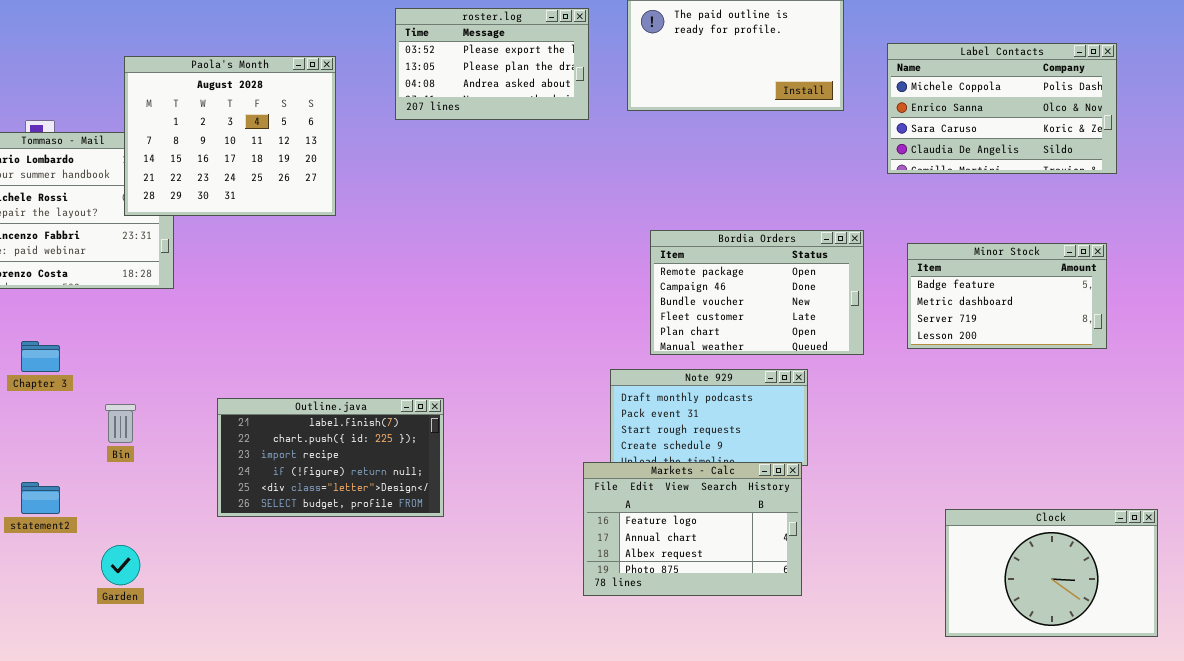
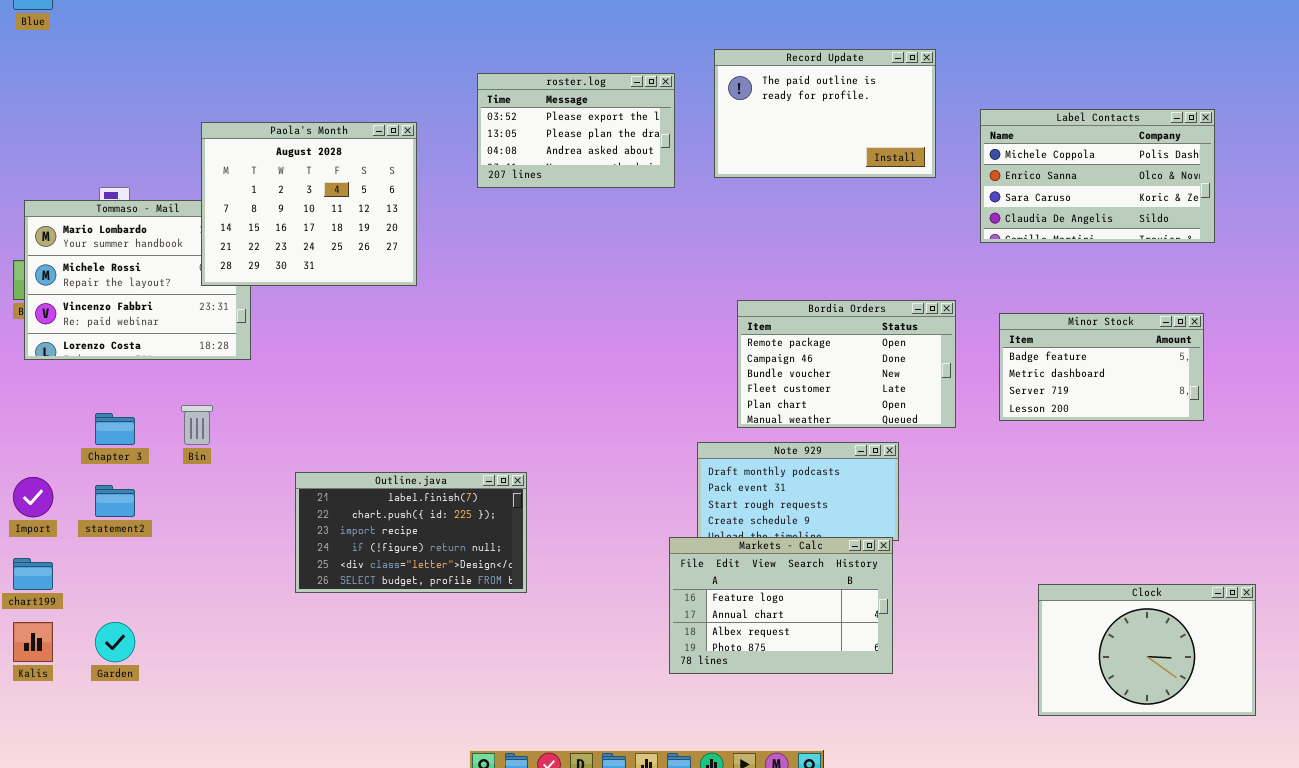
Bin: [105,404,136,443] -> [181,405,213,445], moved
statement2: [21,482,60,514] -> [95,485,135,517], moved
Garden: [101,545,140,585] -> [95,622,135,662], moved

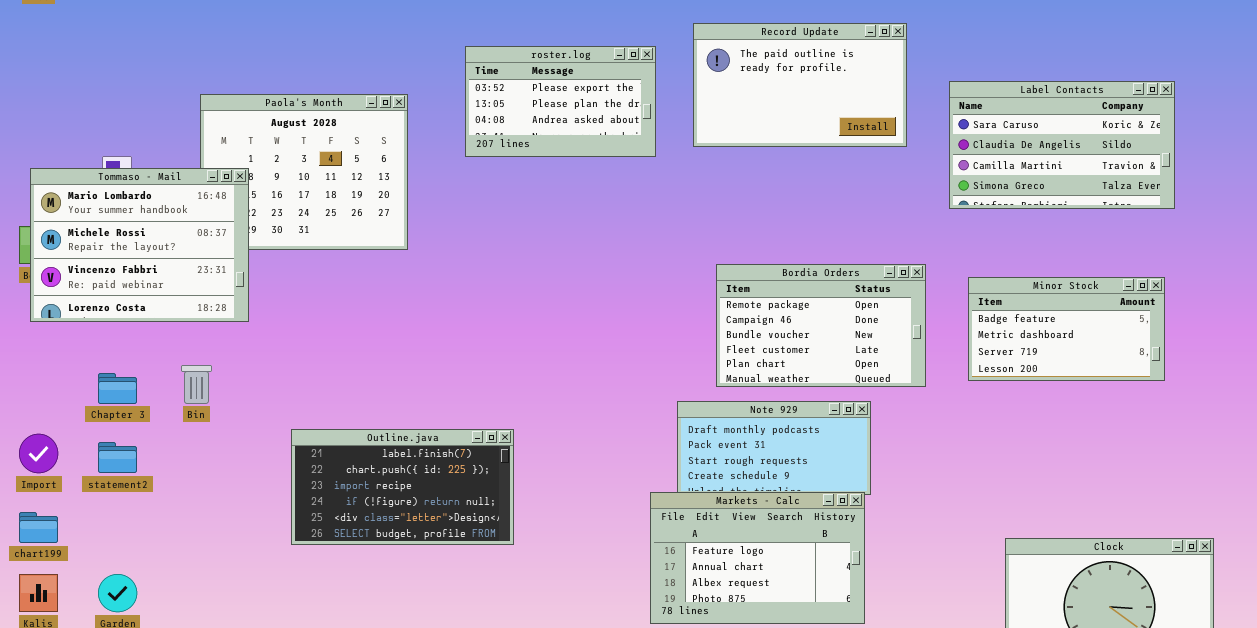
Label Contacts: [980,109,1215,243] -> [949,81,1175,209], scrolled down 2 rows
Tommaso - Mail: [24,200,251,360] -> [30,168,249,322], raised

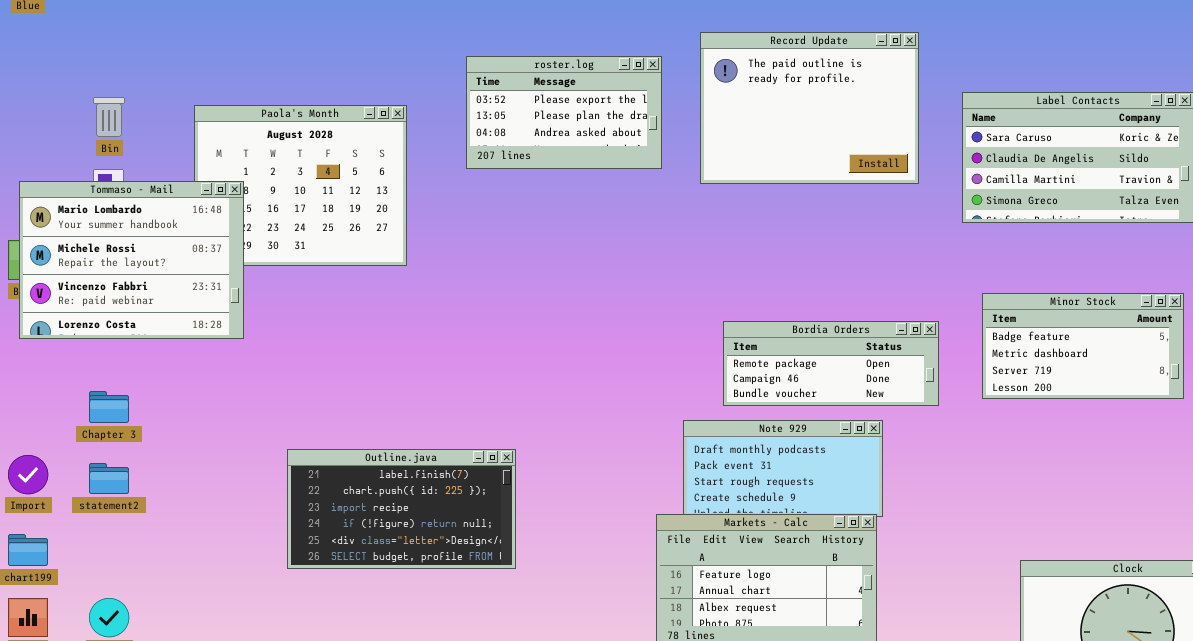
Record Update: [693,23,907,147] -> [700,32,919,184], resized
Bordia Orders: [716,264,926,387] -> [723,321,939,406], resized
Bin: [181,365,212,404] -> [93,97,125,137], moved

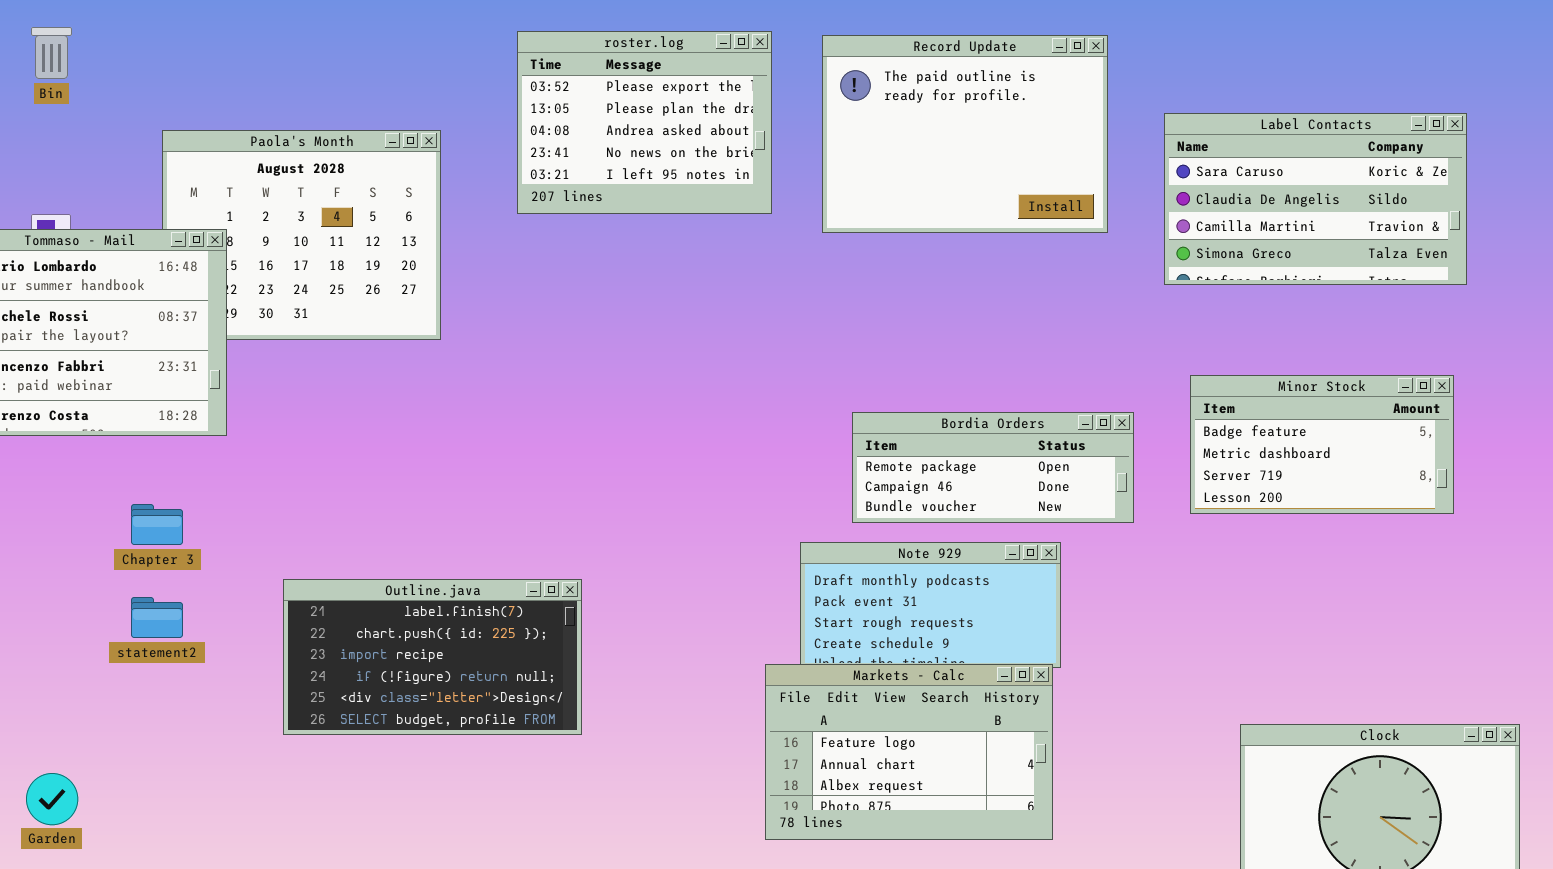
roster.log: [466,56,662,169] -> [517,31,772,214], resized
Bin: [93,97,125,137] -> [31,27,72,79], moved
Chapter 3: [89,391,129,423] -> [131,504,183,545], moved
statement2: [89,463,129,494] -> [131,597,183,638], moved

